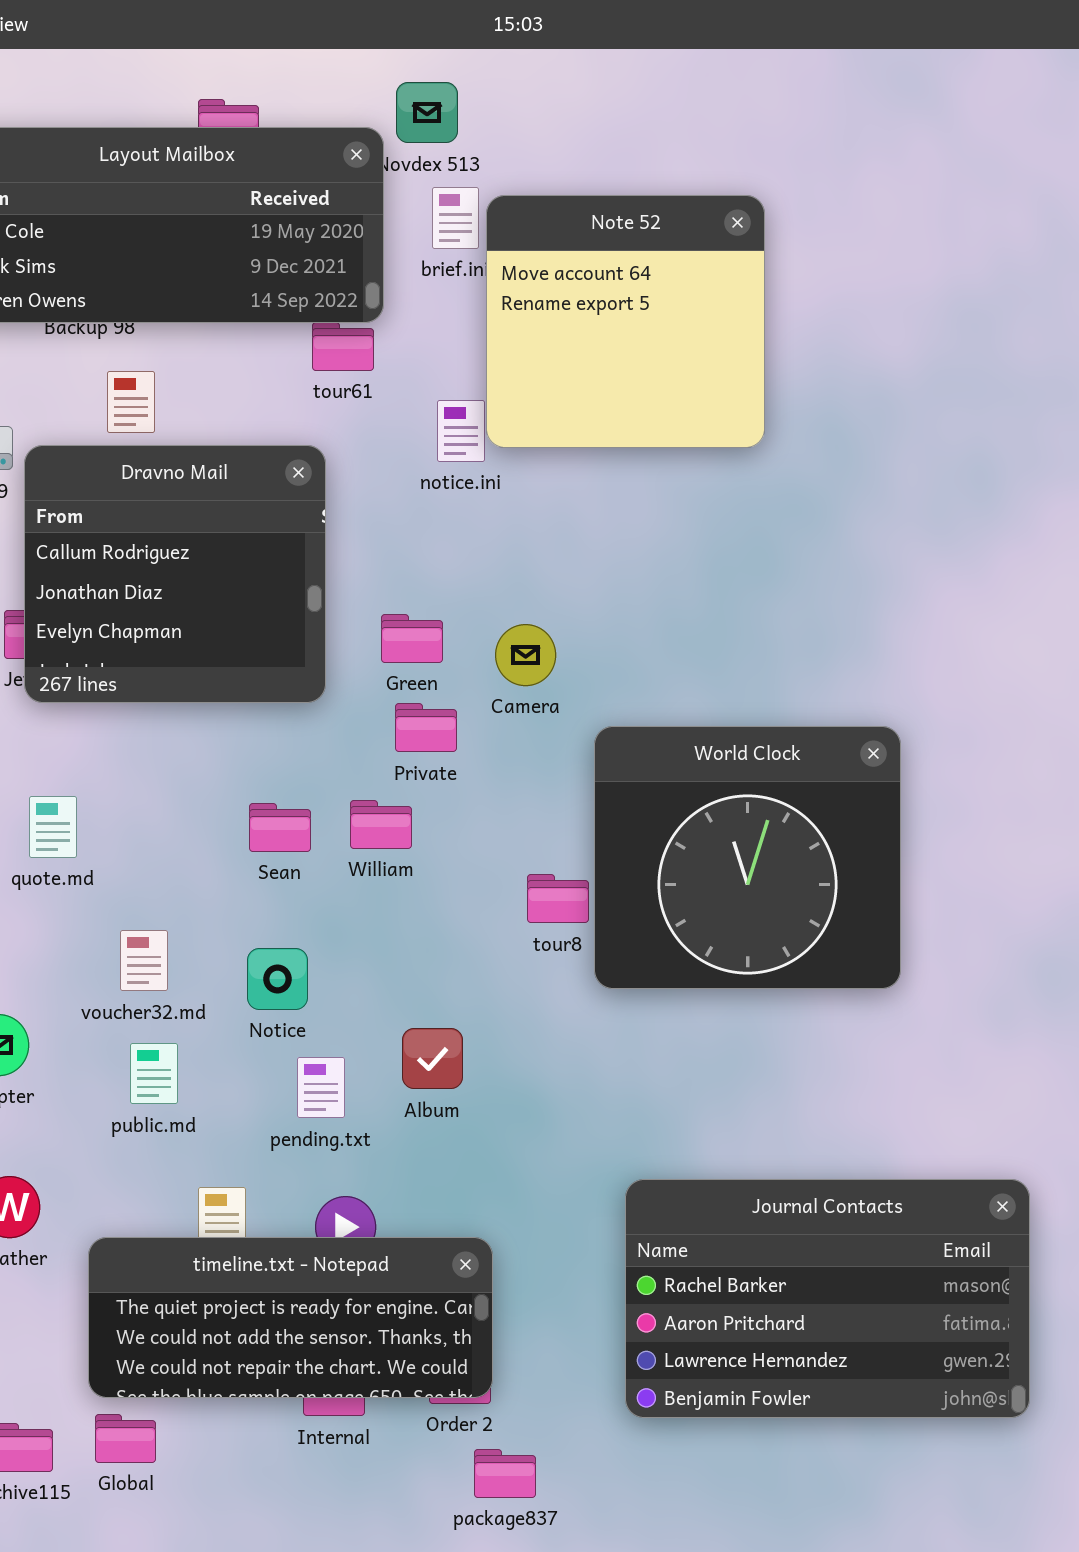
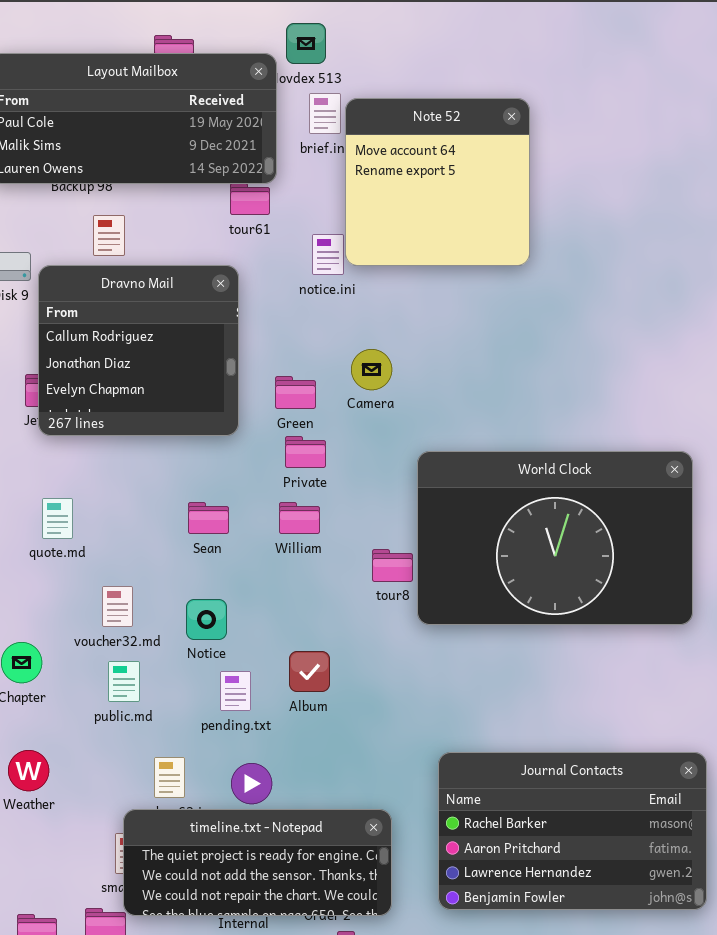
Camera: [495,624,556,686] -> [351,349,392,390], moved
World Clock: [594,726,901,989] -> [417,451,693,625], resized
William: [350,800,412,849] -> [279,502,320,534], moved
timeline.txt - Notepad: [88,1237,493,1398] -> [123,809,392,916], moved

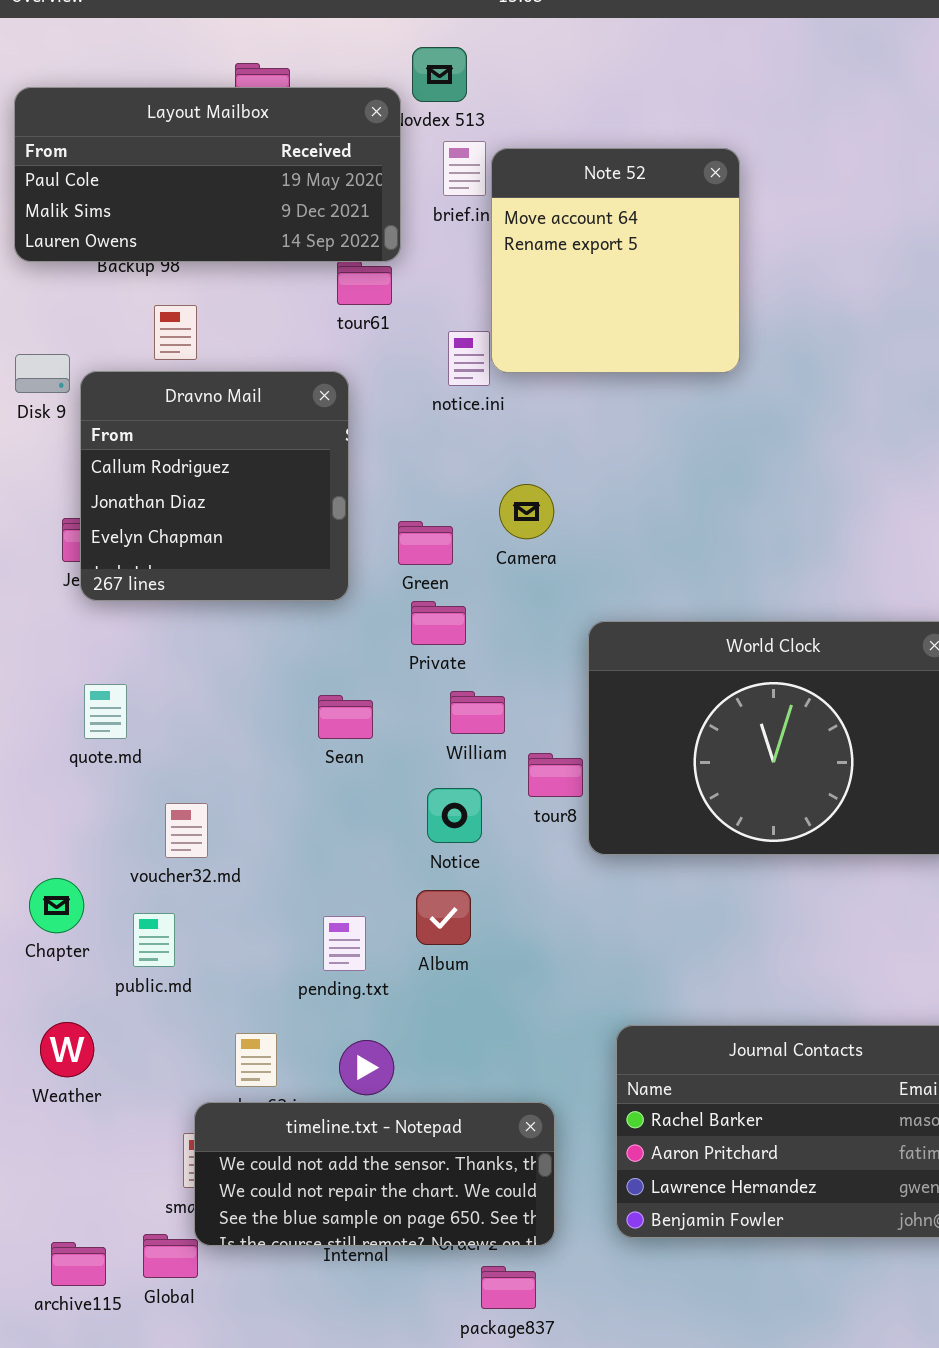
Sean: [188,502,229,534] -> [318,695,373,739], moved
William: [279,502,320,534] -> [450,691,505,734], moved
Notice: [186,599,227,640] -> [427,788,482,843], moved
public.md: [108,661,140,702] -> [133,913,175,967], moved
timeline.txt - Notepad: [123,809,392,916] -> [194,1102,555,1246], scrolled down 1 row

